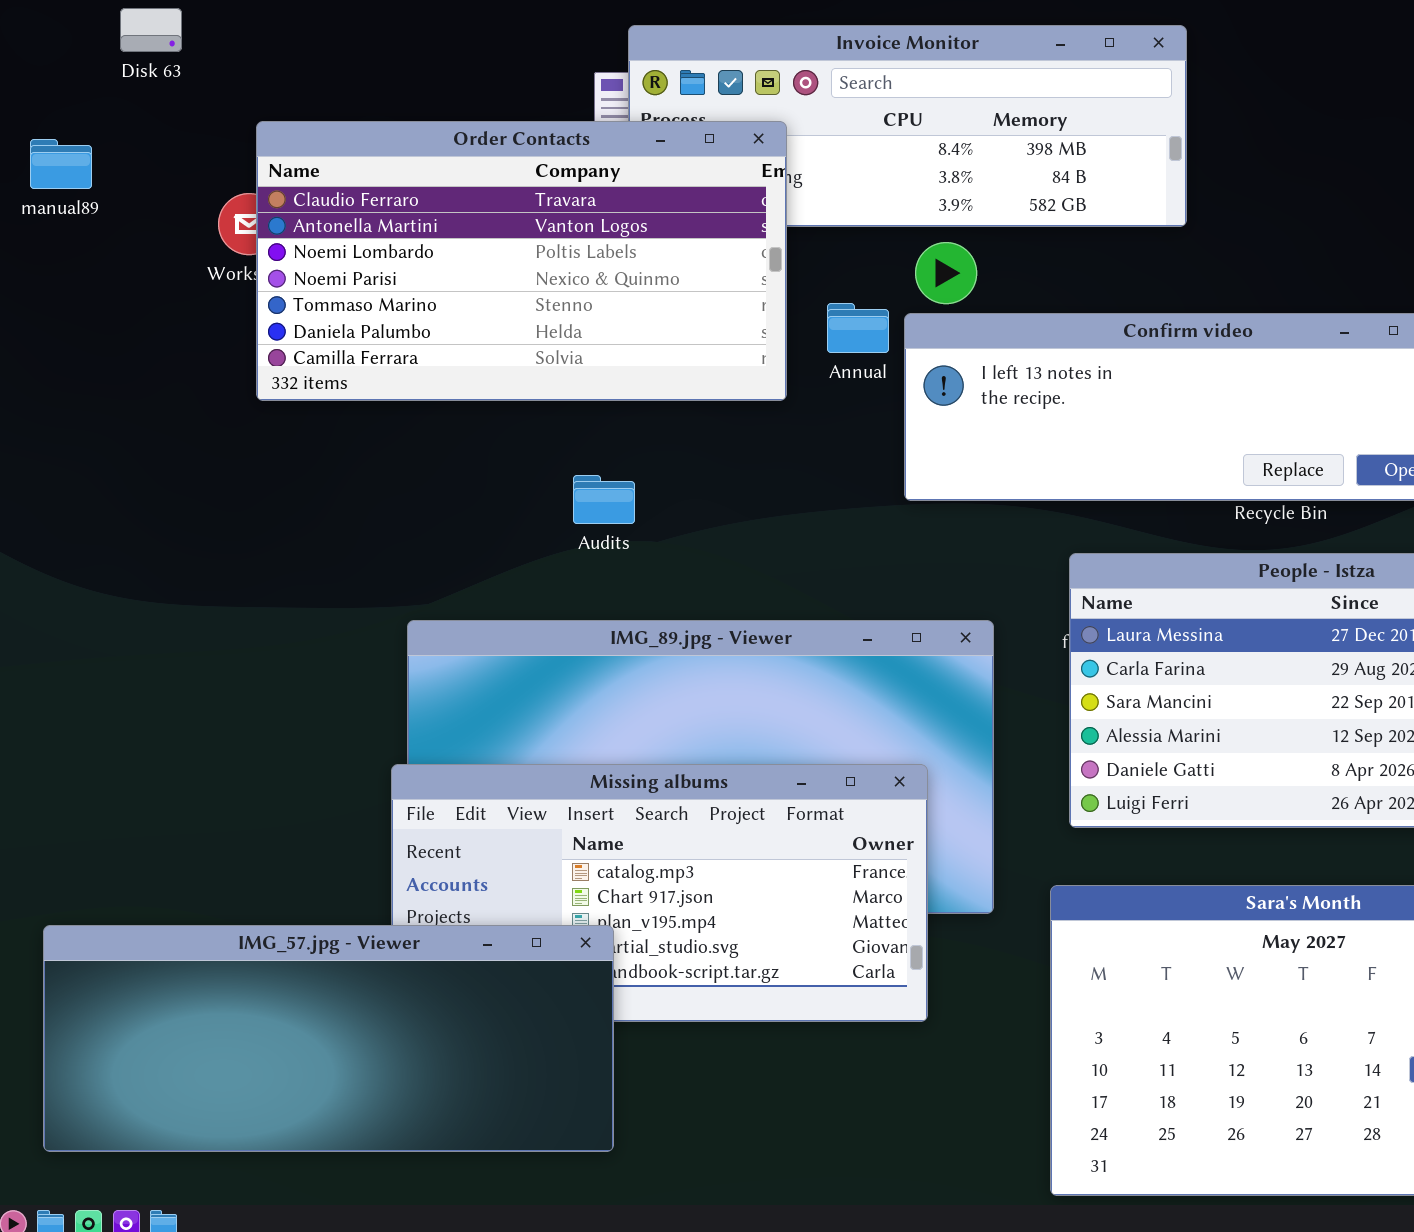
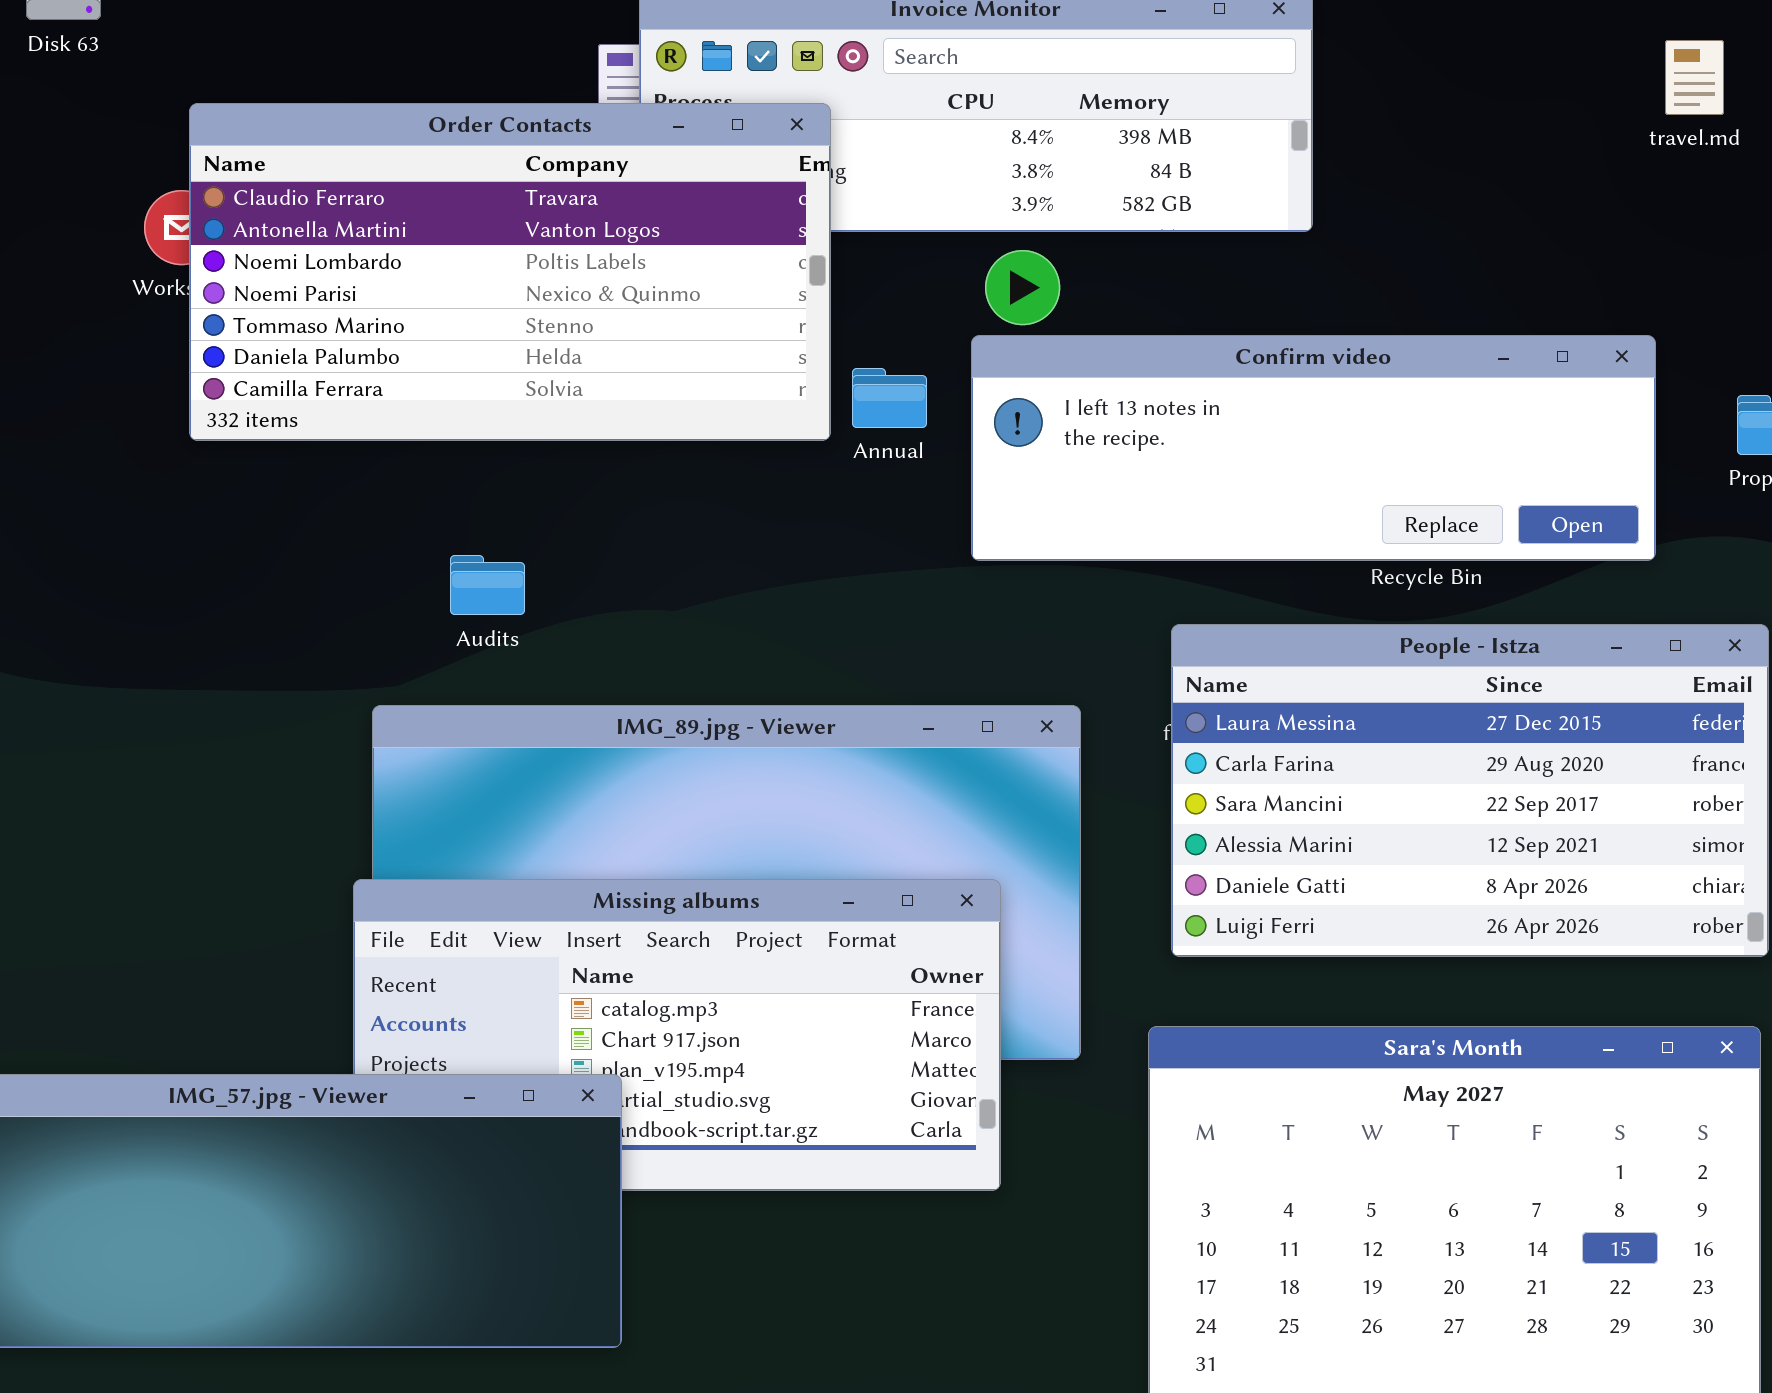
Annual: [827,303,889,353] -> [852,368,927,428], moved
Audits: [573,475,635,524] -> [450,555,525,615], moved

